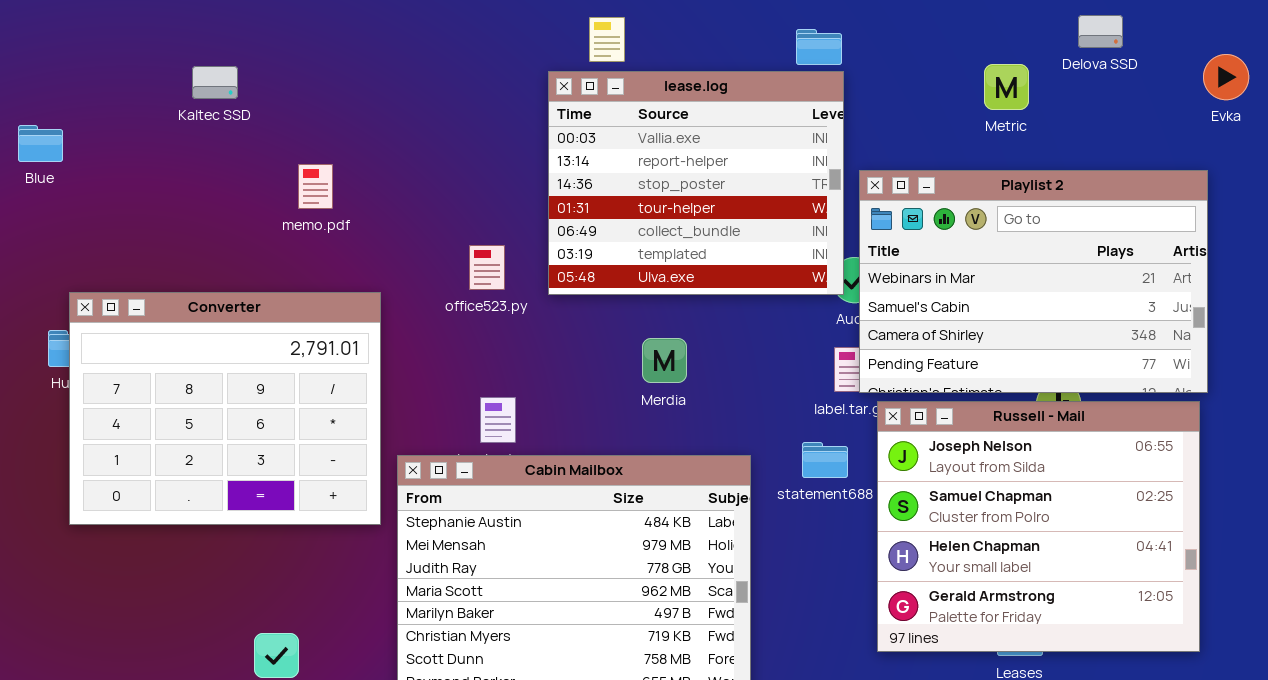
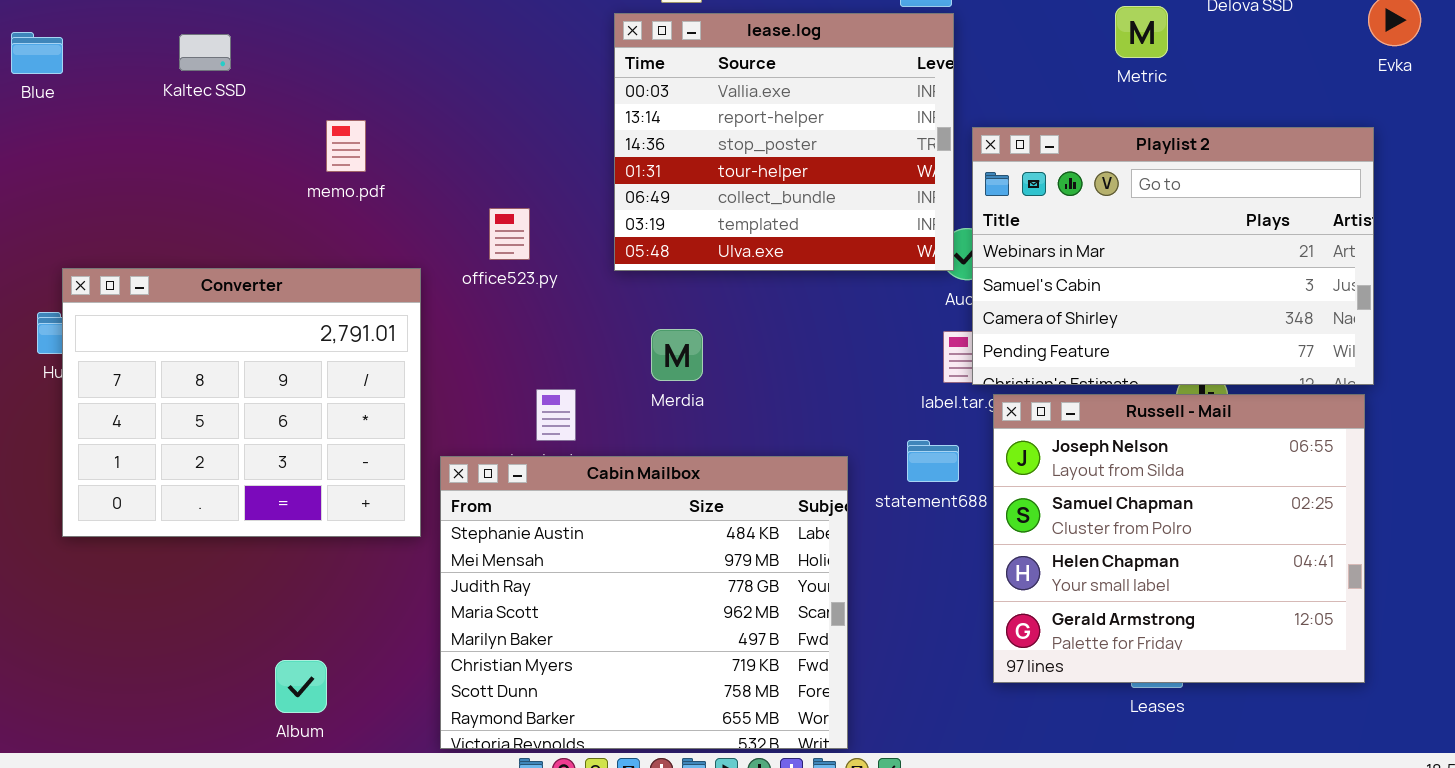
Kaltec SSD: [192,66,238,99] -> [179,34,231,71], moved
Blue: [18,125,63,162] -> [11,32,63,74], moved
office523.py: [469,245,505,290] -> [489,208,530,260], moved
Merdia: [642,338,687,383] -> [651,329,703,381], moved

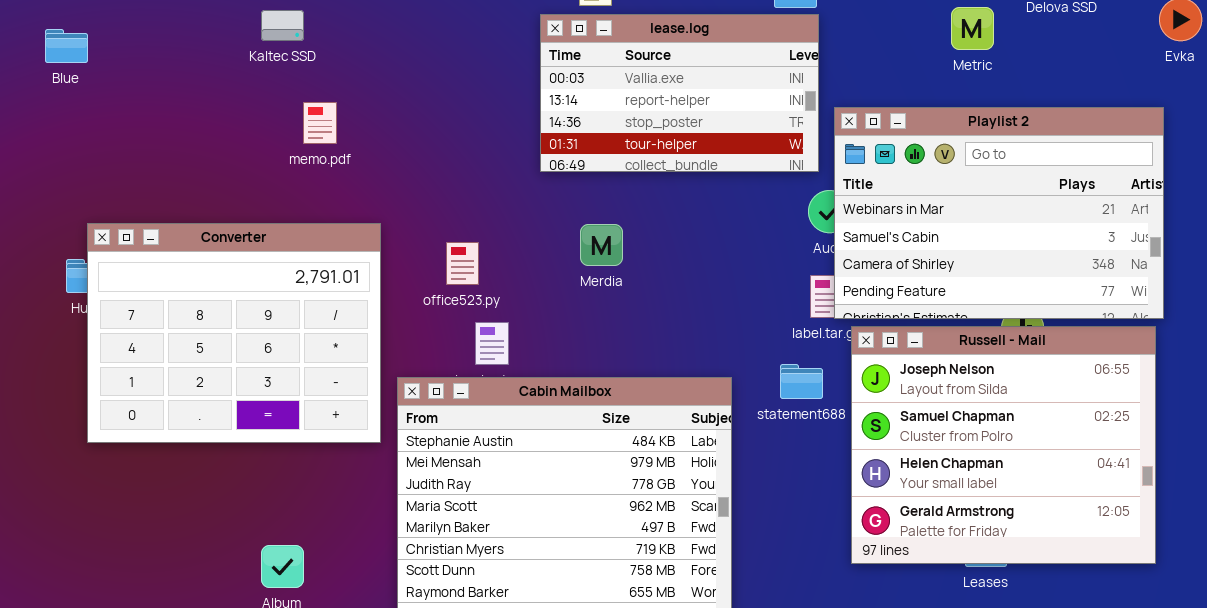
lease.log: [614,13,954,271] -> [540,14,819,172], resized
Kaltec SSD: [179,34,231,71] -> [261,10,304,41], moved
office523.py: [489,208,530,260] -> [446,242,479,285], moved
Merdia: [651,329,703,381] -> [580,224,623,266], moved

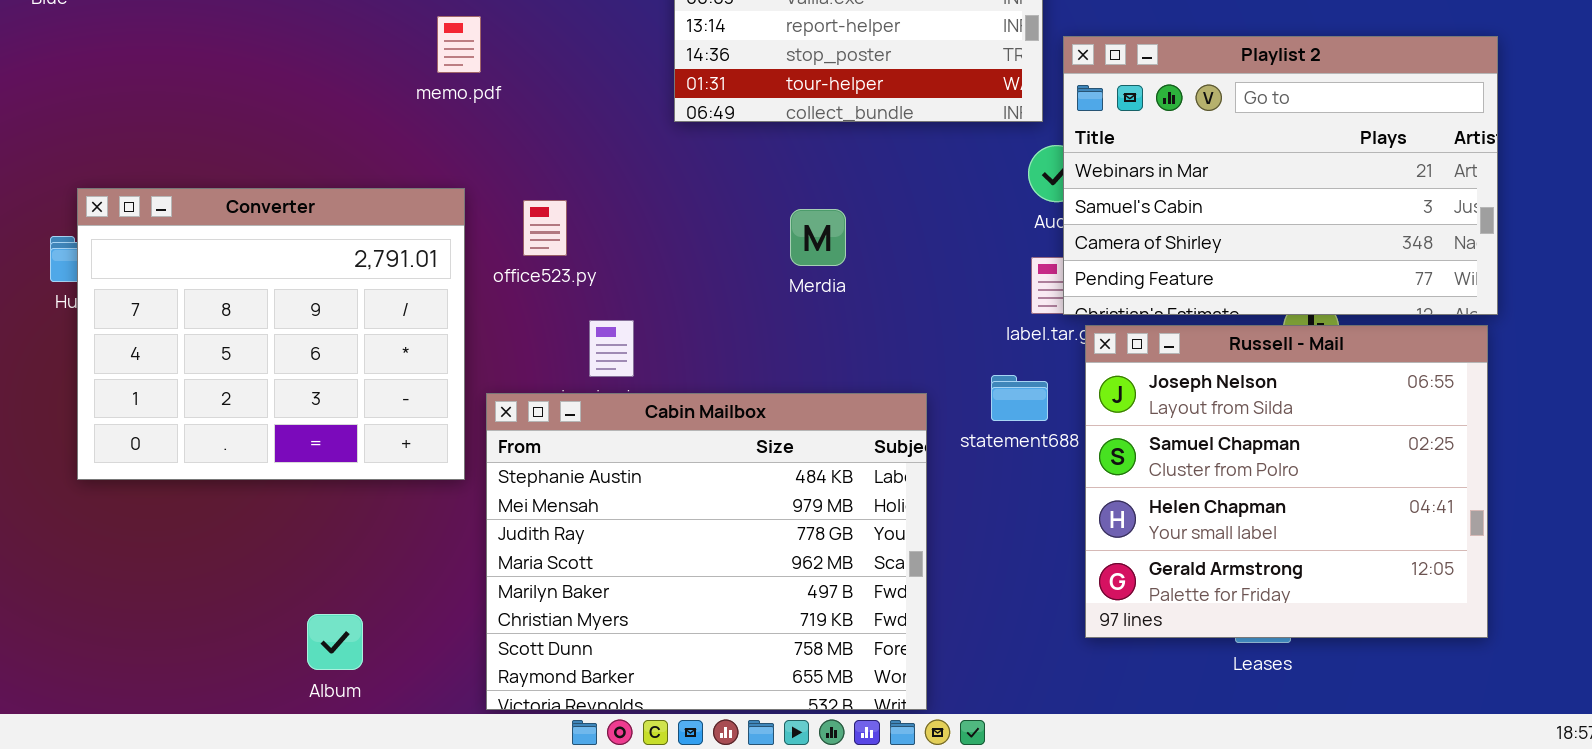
memo.pdf: [303,102,337,144] -> [437,16,481,73], moved
Merdia: [580,224,623,266] -> [790,209,846,266], moved
office523.py: [446,242,479,285] -> [523,200,567,256], moved

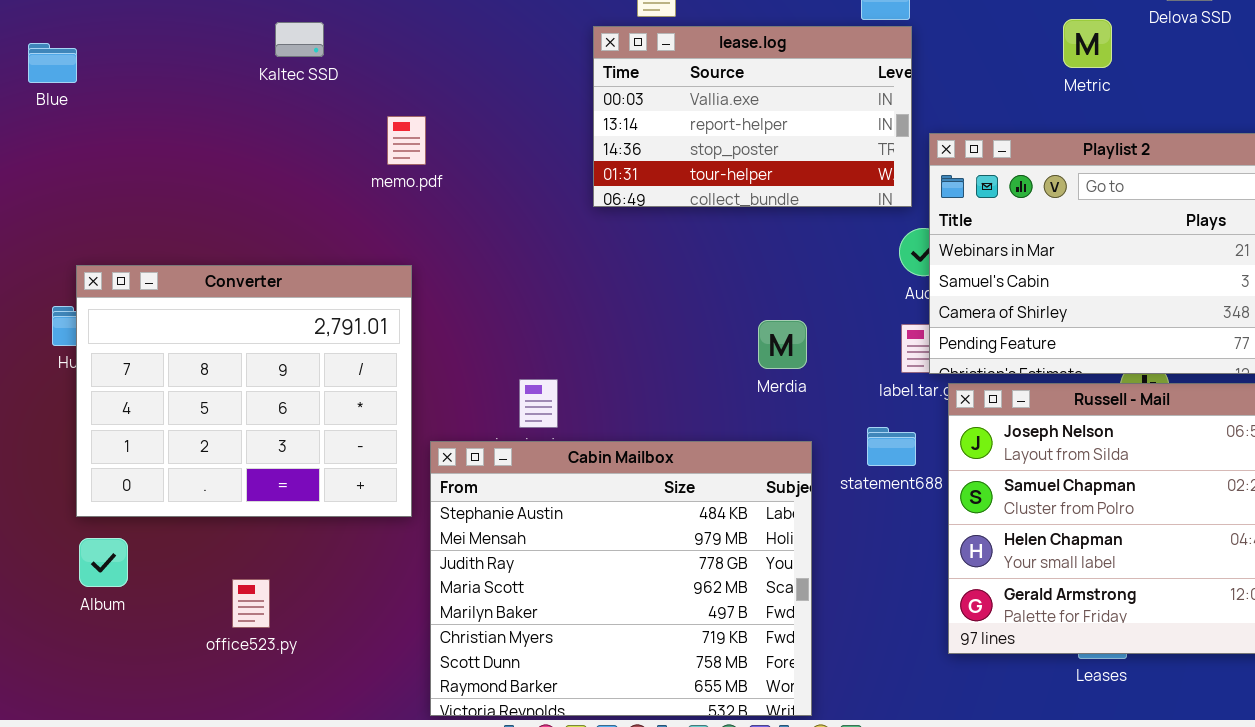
office523.py: [523,200,567,256] -> [232,579,270,628], moved
Merdia: [790,209,846,266] -> [758,320,807,369], moved
Album: [307,614,363,670] -> [79,538,128,587], moved

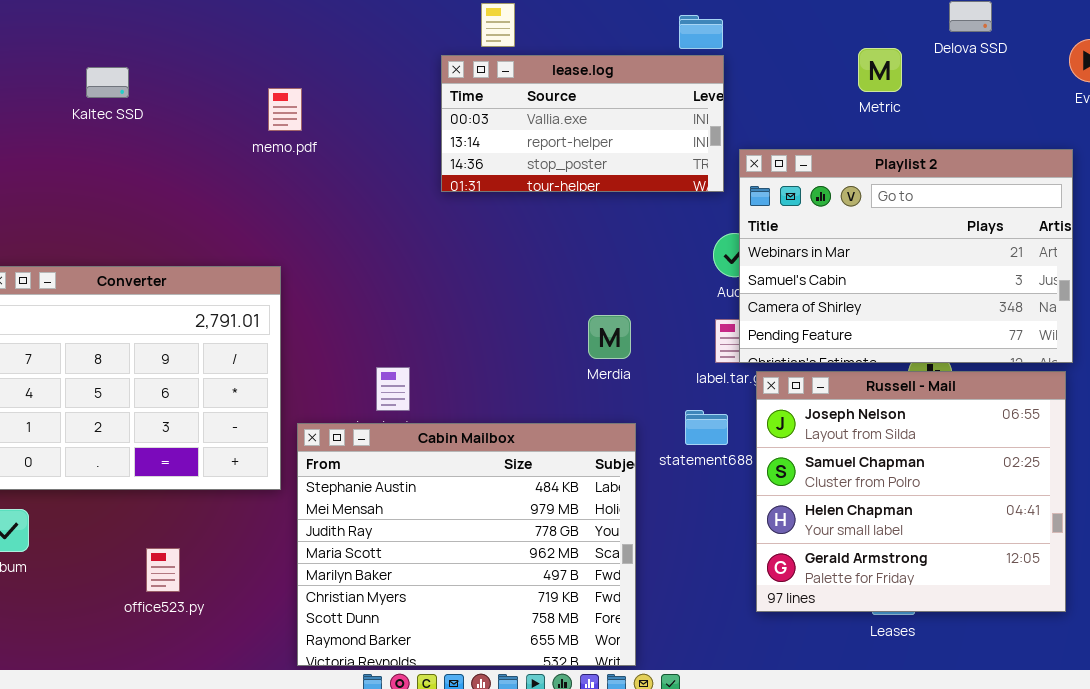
Kaltec SSD: [275,22,324,57] -> [86,67,129,98], moved
lease.log: [593,26,912,207] -> [441,55,724,192], resized
memo.pdf: [387,116,426,165] -> [268,88,302,131], moved
office523.py: [232,579,270,628] -> [146,548,180,592], moved

